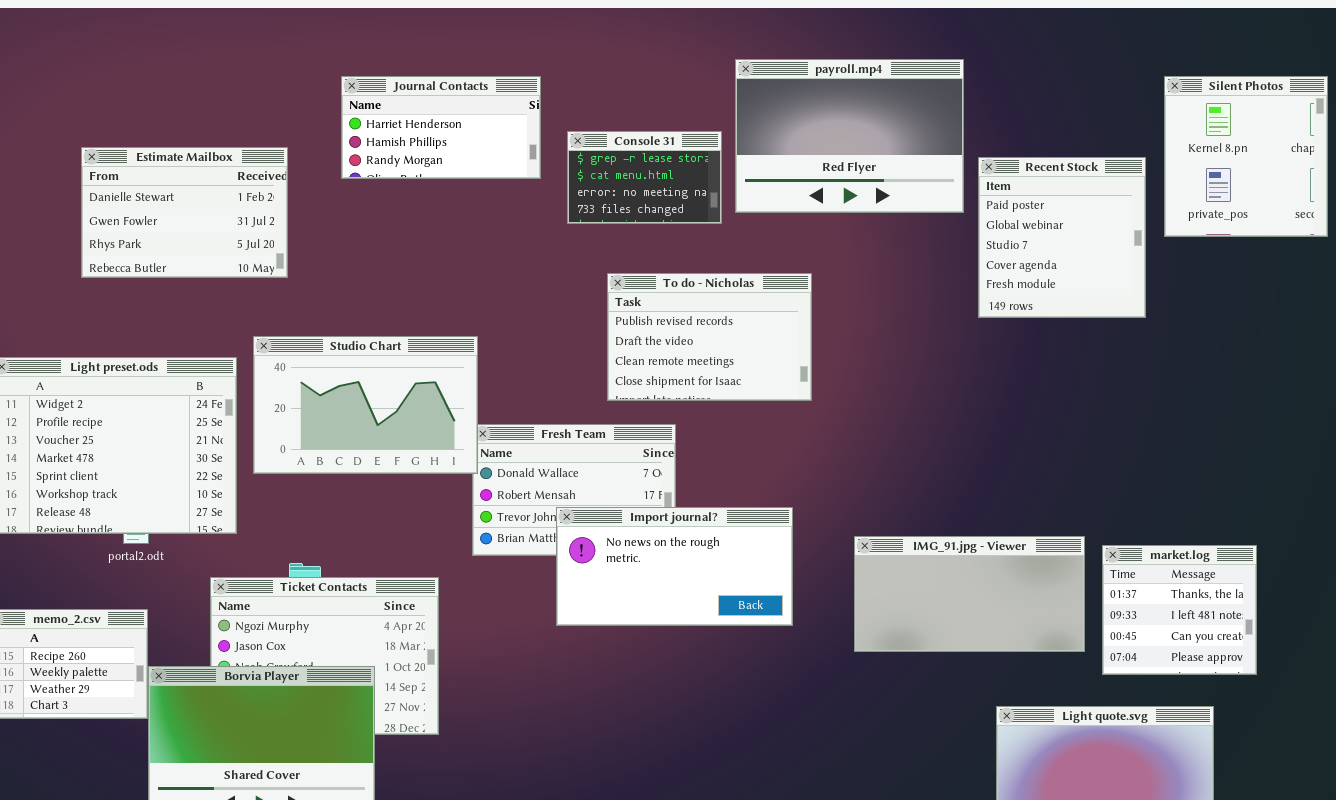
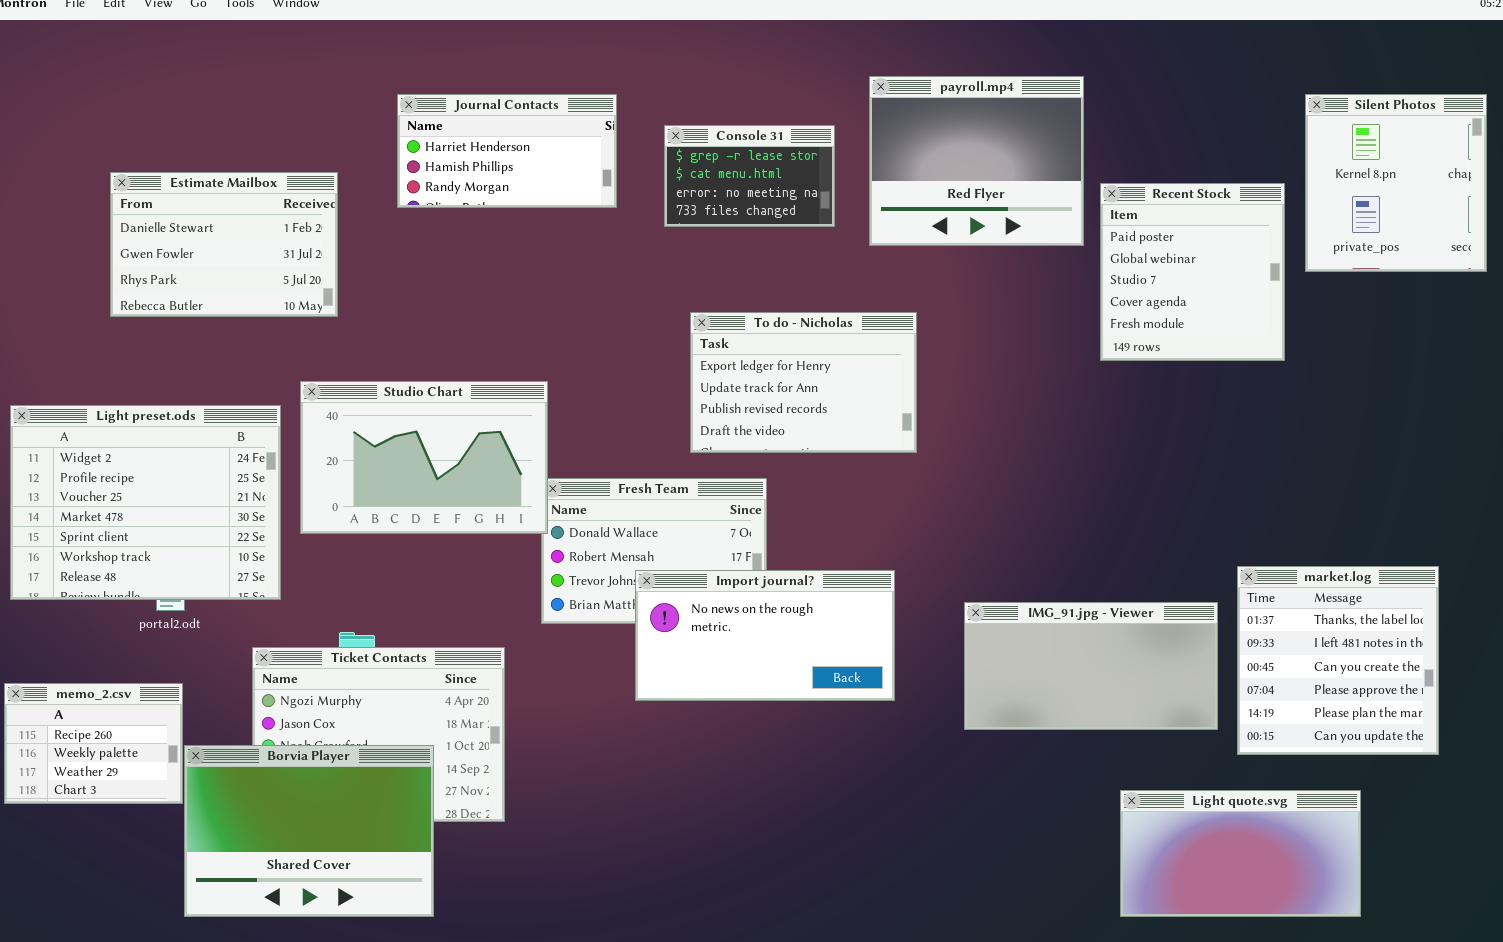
payroll.mp4: [735,59,964,213] -> [869,76,1084,246], resized
Console 31: [567,131,722,224] -> [664,125,835,227], moved
To do - Nicholas: [607,273,812,401] -> [690,312,917,453], scrolled up 2 rows
market.log: [1102,545,1257,675] -> [1237,566,1439,755], resized

